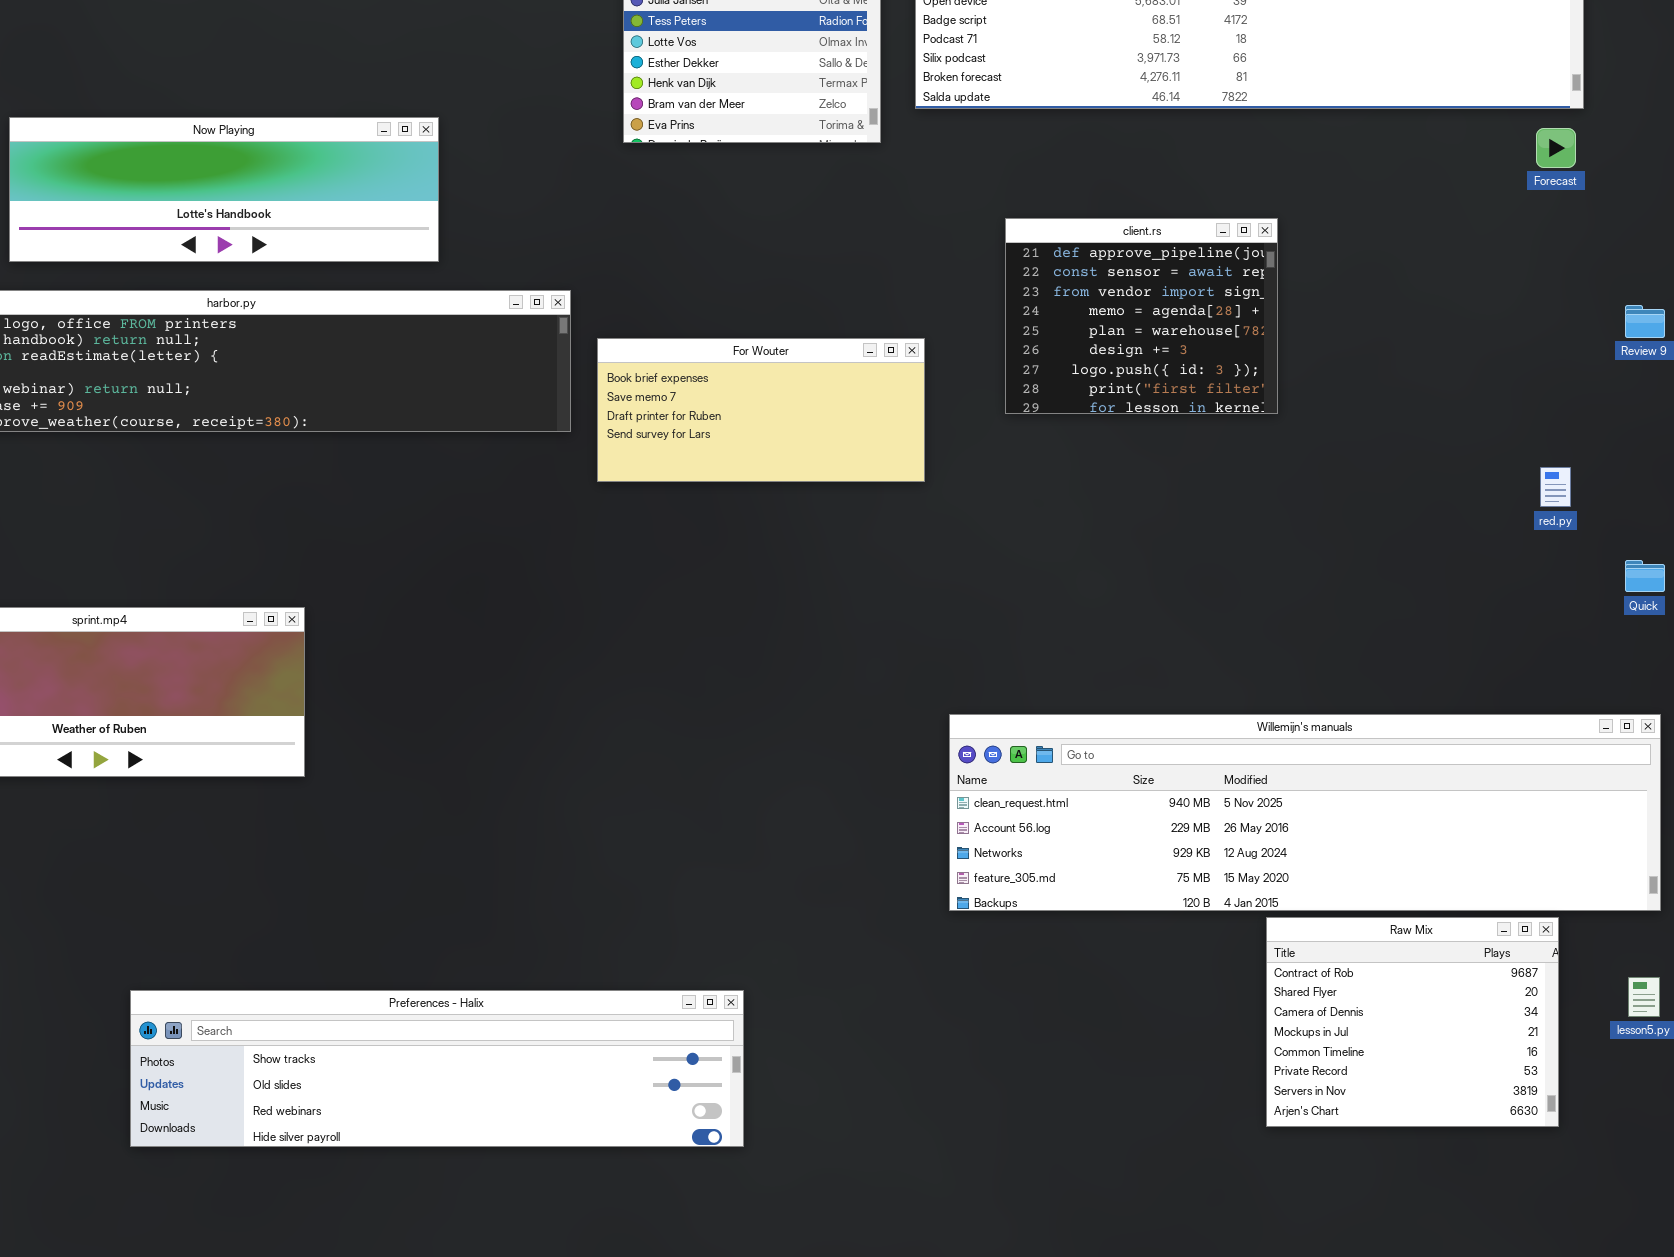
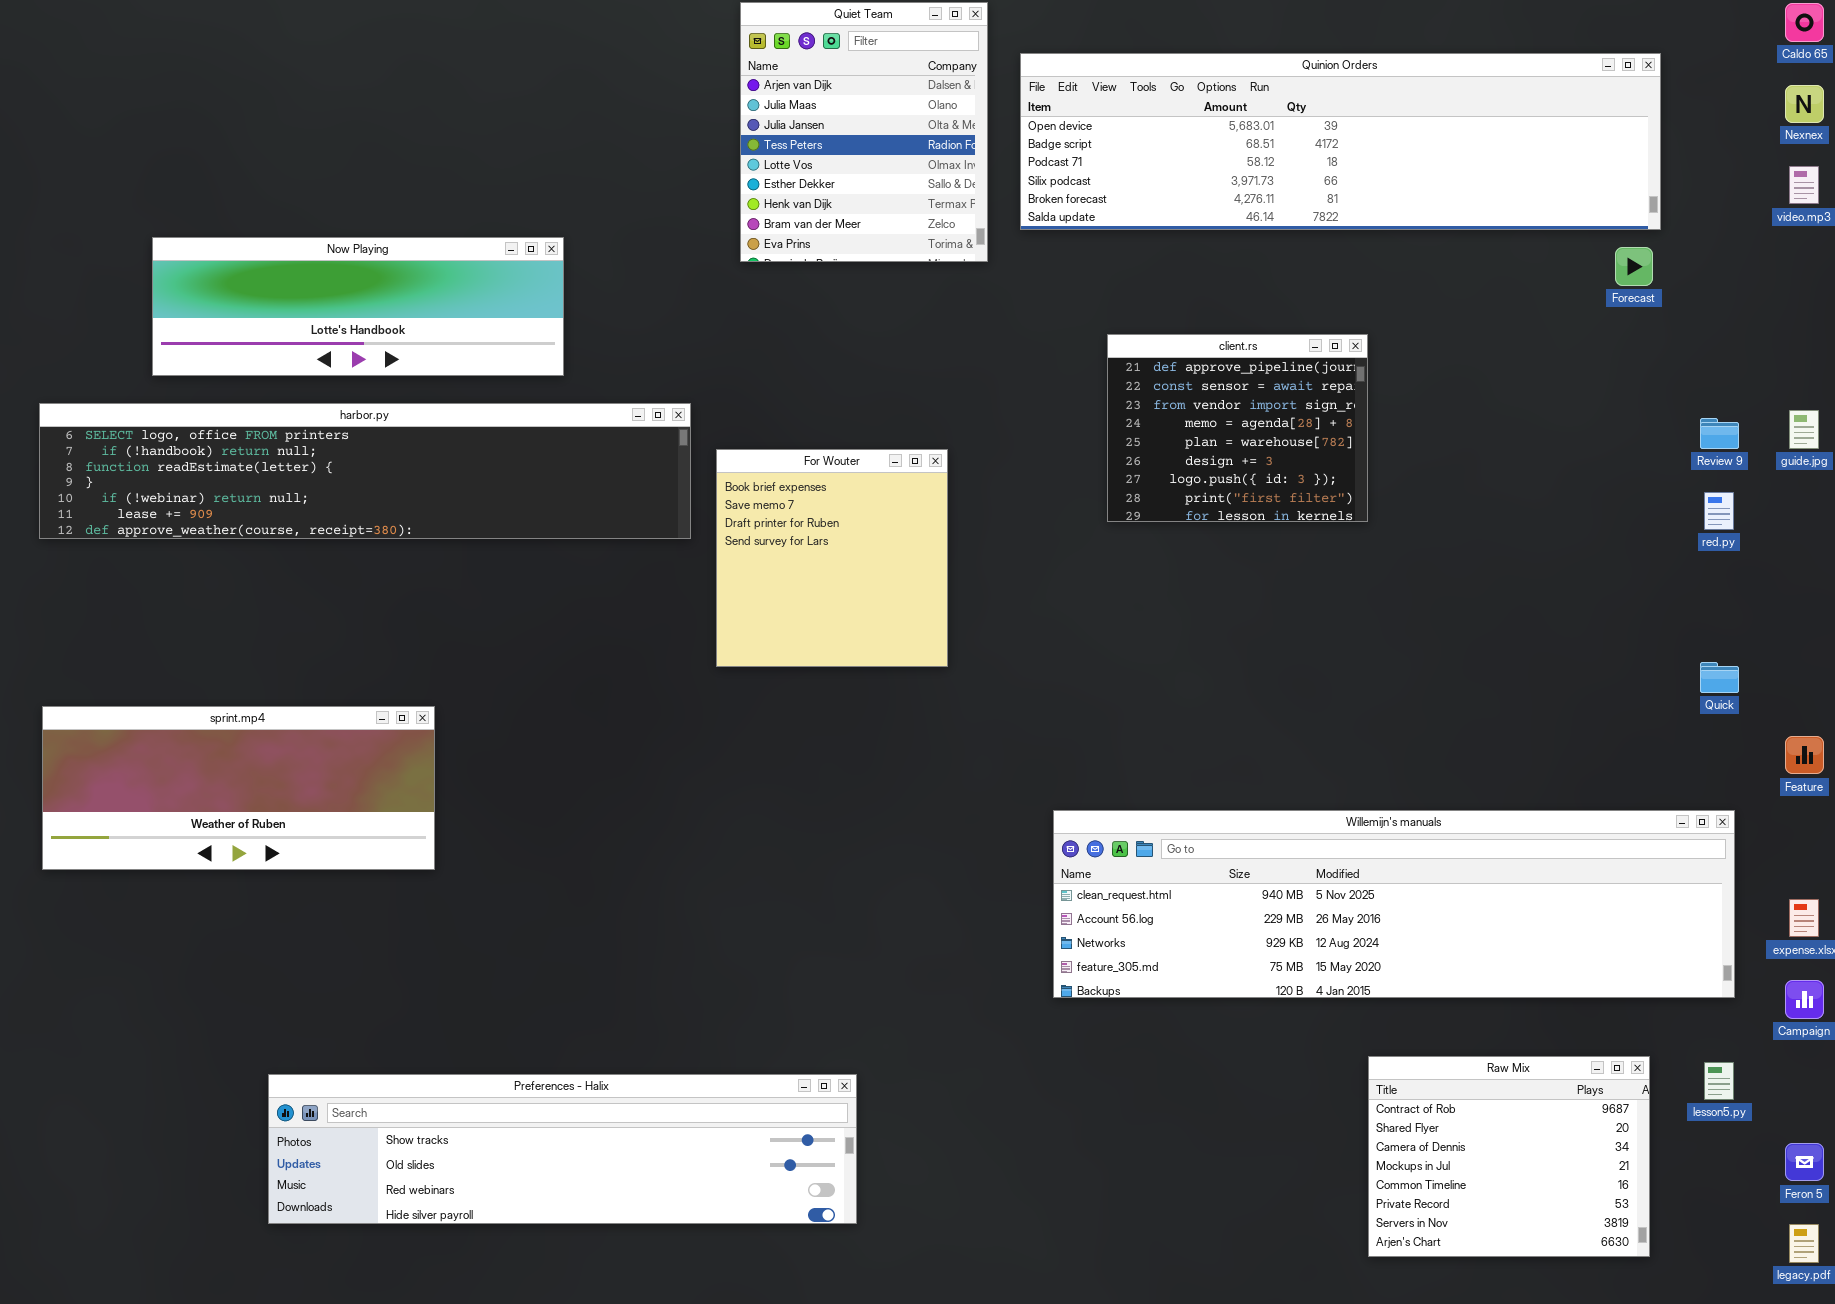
For Wouter: [597,338,925,482] -> [716,449,948,667], resized
red.py: [1540,467,1571,507] -> [1704,492,1734,530], moved
Raw Mix: [1266,917,1559,1127] -> [1368,1056,1650,1257], moved

